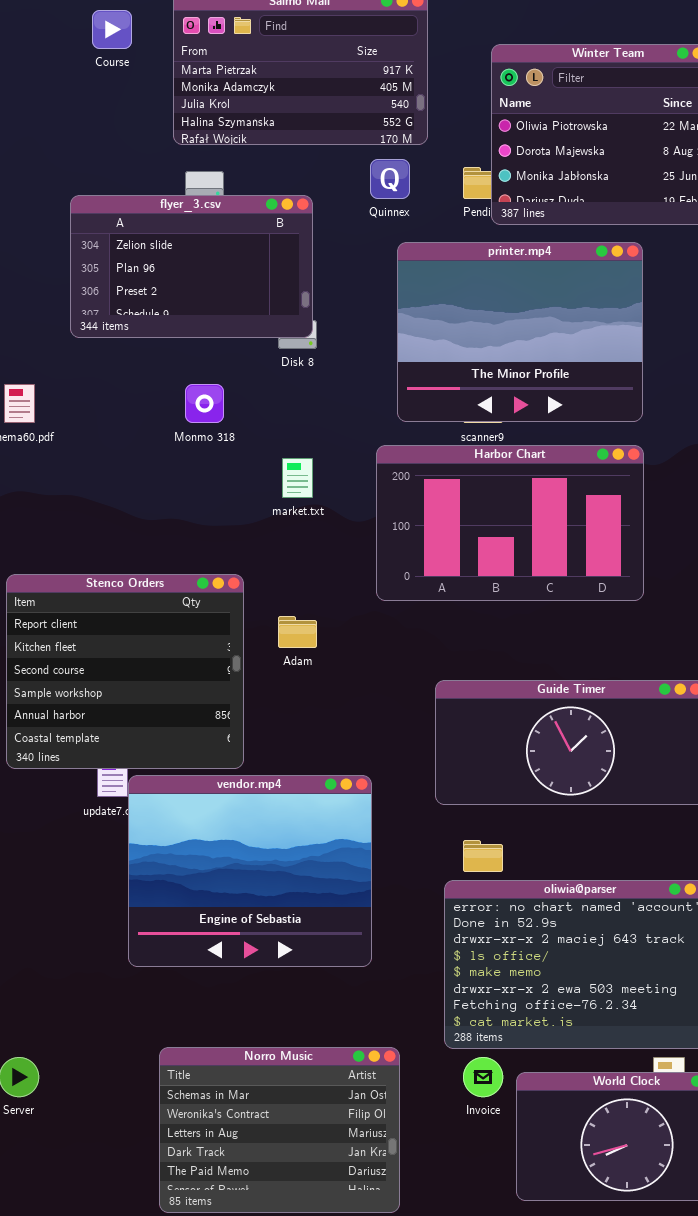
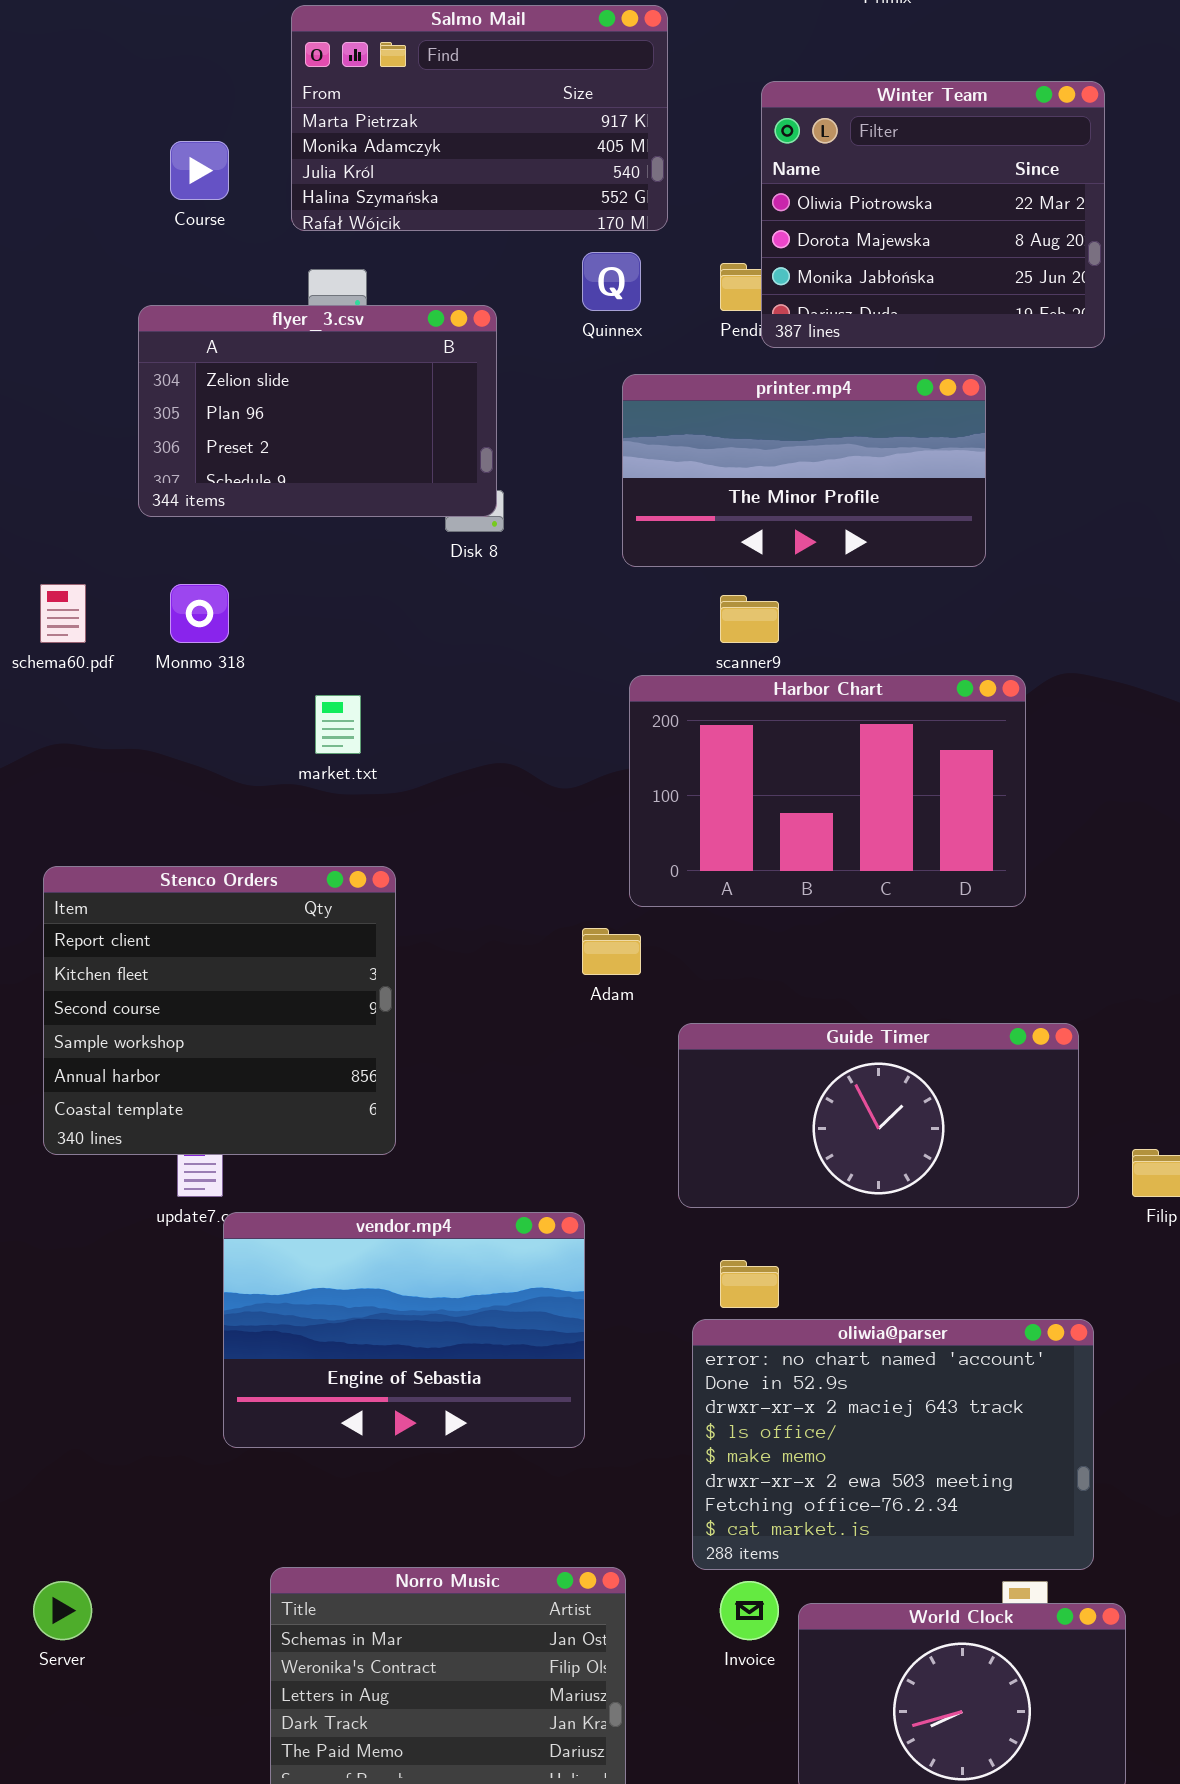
Course: [92,10,132,49] -> [170,141,229,200], moved
printer.mp4: [397,242,643,422] -> [622,374,986,567], resized
Monmo 318: [185,384,224,423] -> [170,584,229,643], moved
Harbor Chart: [376,445,644,601] -> [629,675,1026,907], moved
market.txt: [282,458,313,498] -> [315,695,361,754], moved
Adam: [278,616,317,648] -> [582,928,641,975], moved
vendor.mp4: [128,775,372,967] -> [223,1212,585,1448], resized

